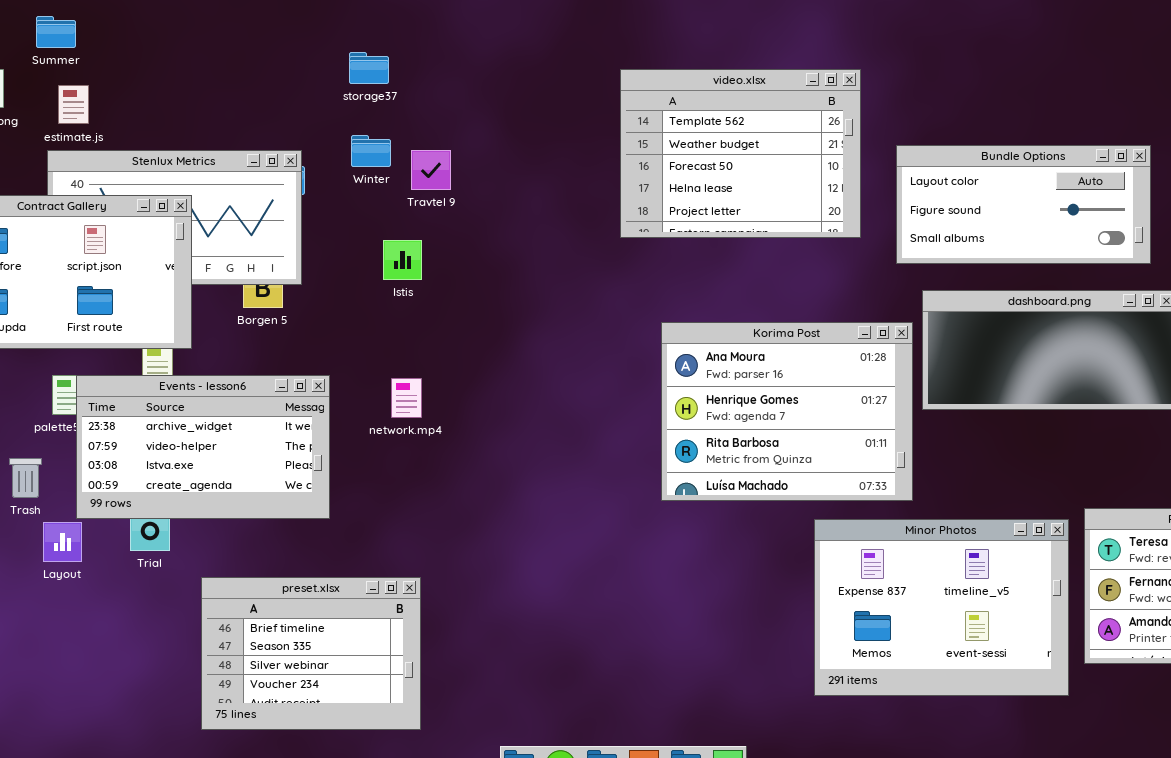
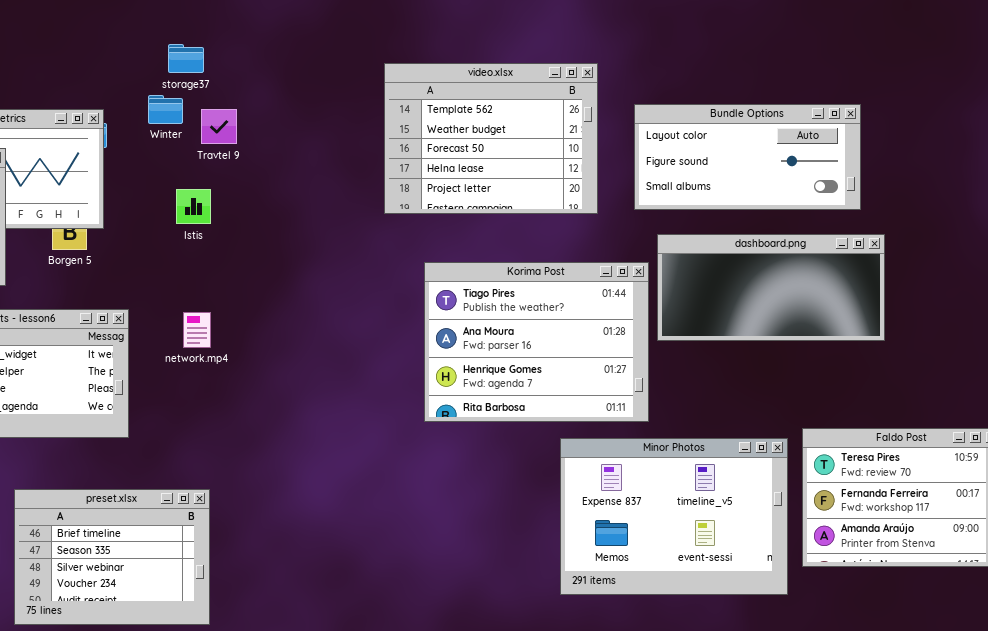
storage37: [349,52,389,84] -> [168,44,204,73], moved
video.xlsx: [620,69,861,238] -> [384,63,598,214], moved
Korima Post: [661,322,913,501] -> [424,262,649,422], scrolled up 1 row

